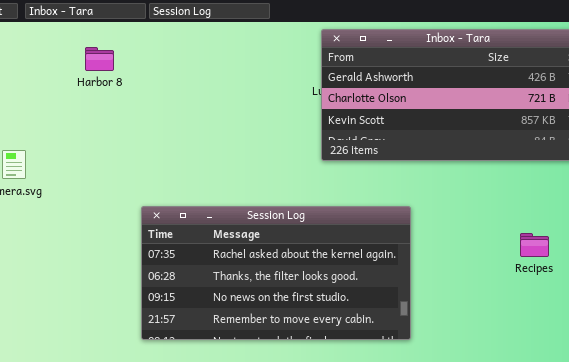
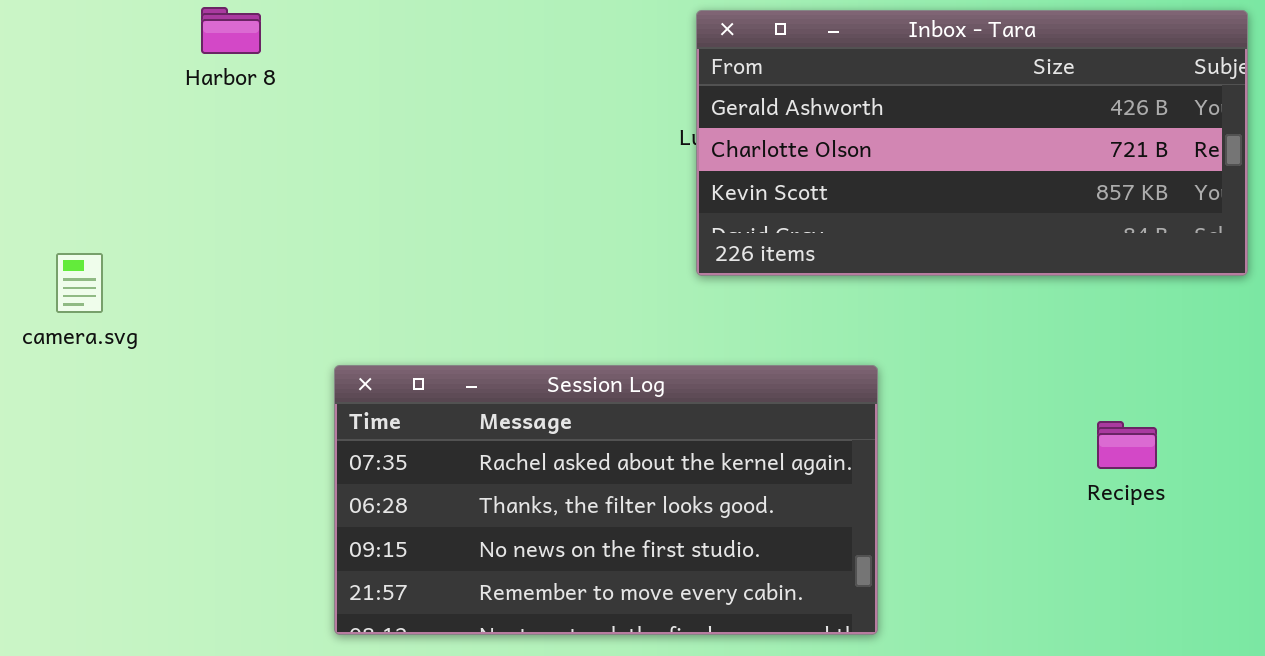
Harbor 8: [85,47,114,71] -> [201,7,261,54], moved

